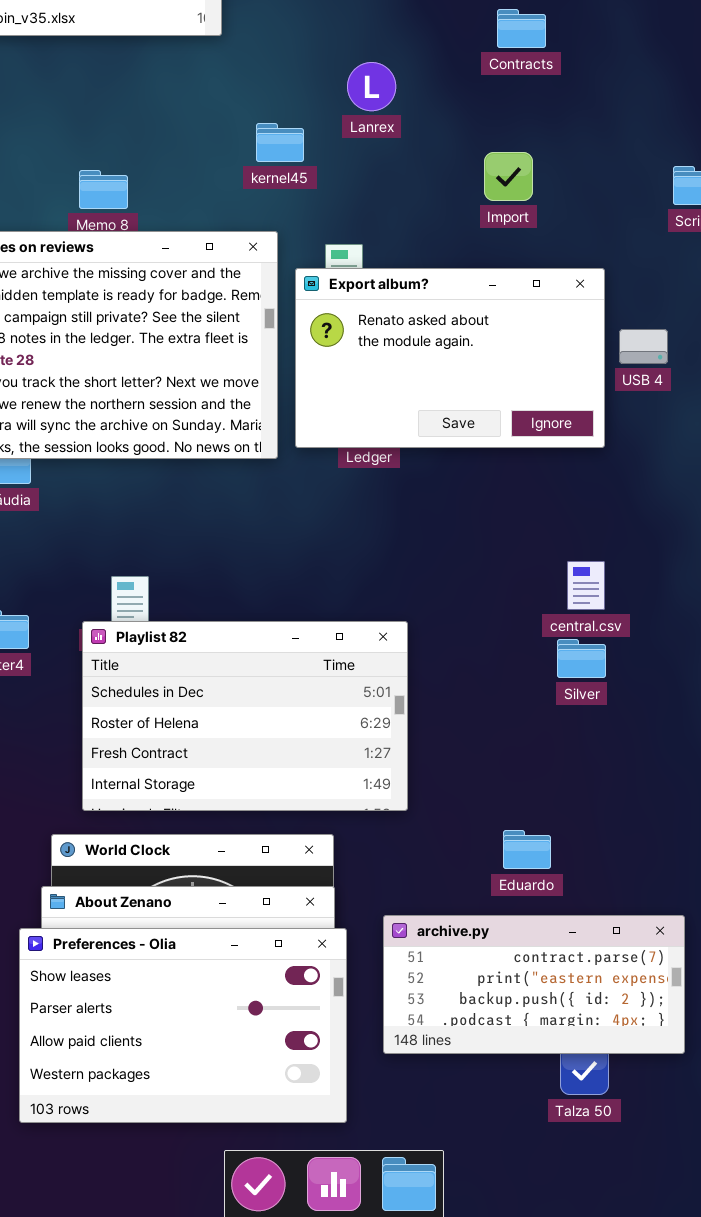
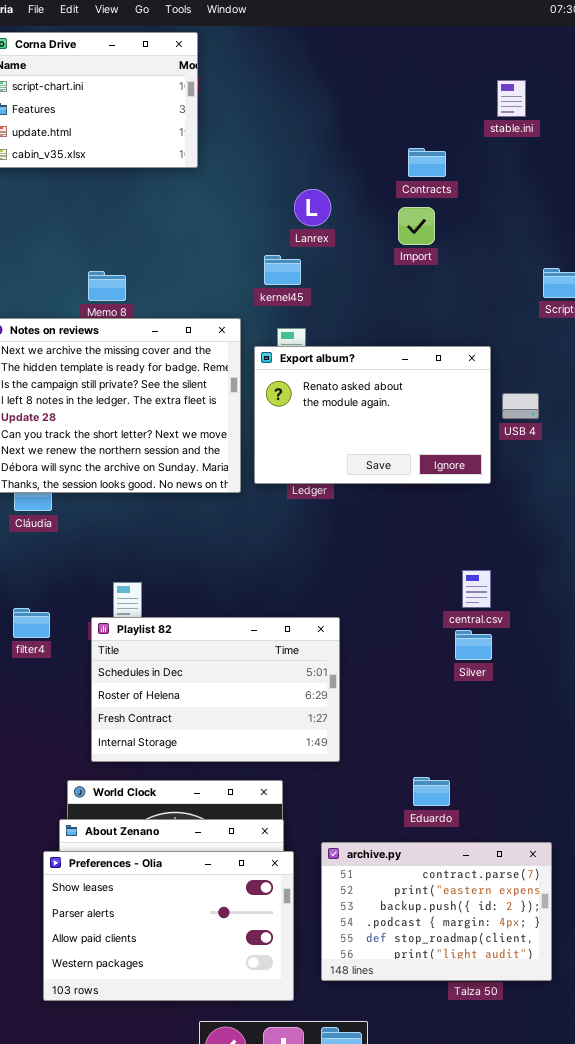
kernel45: [256,123,304,162] -> [264,255,301,285], moved
Import: [484,152,533,201] -> [398,207,435,245], moved
archive.py: [383,915,685,1054] -> [321,842,552,981], resized

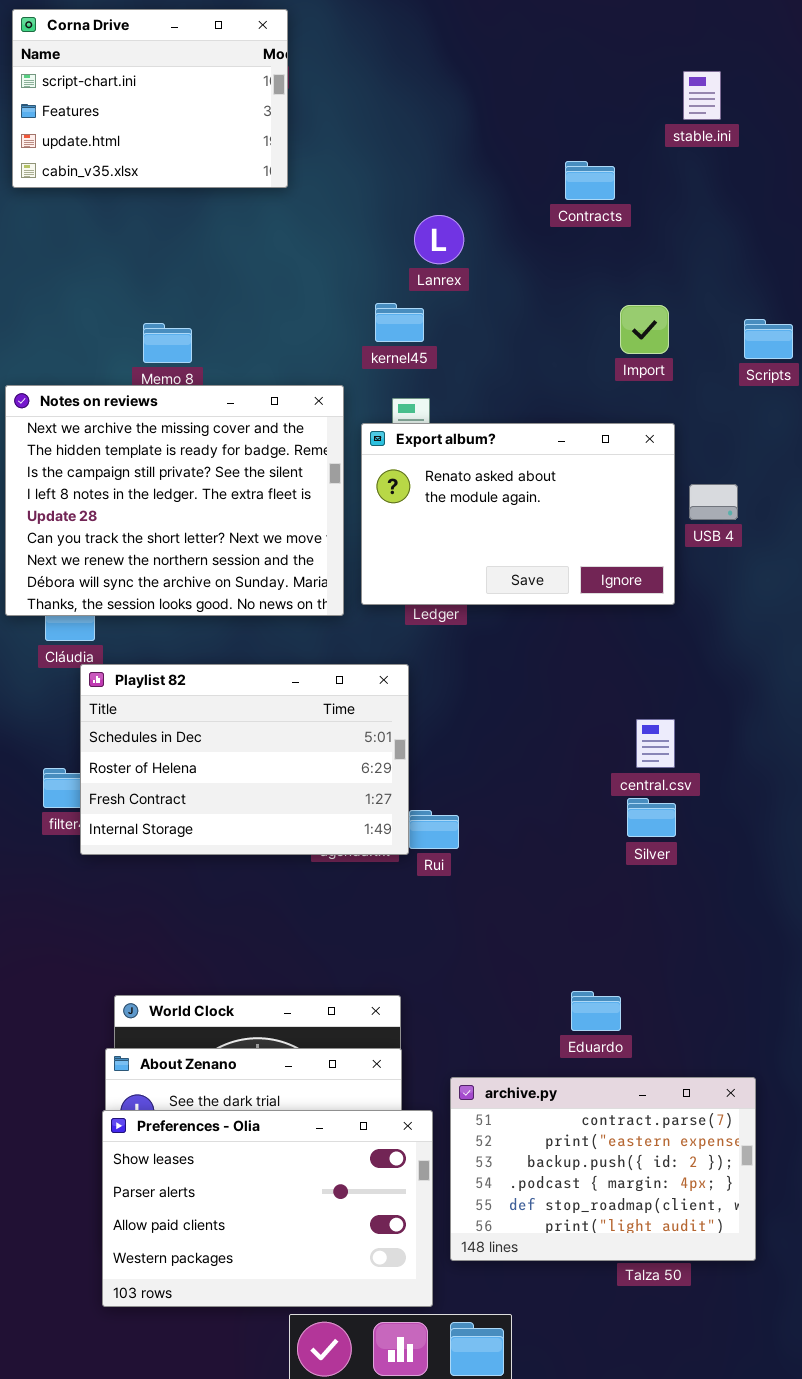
Import: [398,207,435,245] -> [620,305,669,354], moved
Playlist 82: [91,617,340,762] -> [80,664,409,855], moved
Preferences - Olia: [43,851,294,1001] -> [102,1110,433,1307], moved

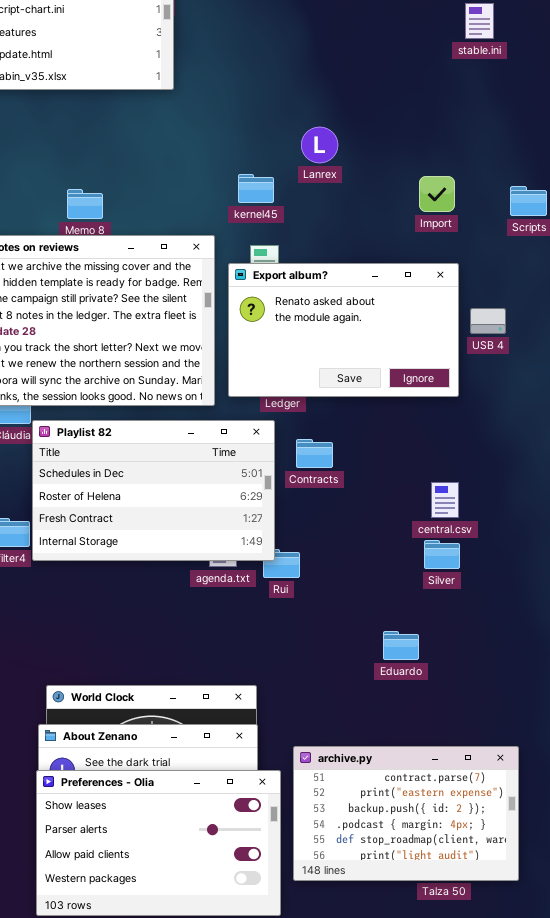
Contracts: [565,161,615,200] -> [296,439,333,468], moved
Lanrex: [414,215,464,264] -> [301,127,338,163], moved
Playlist 82: [80,664,409,855] -> [32,420,275,561], moved
Eduardo: [571,991,621,1031] -> [383,631,419,660], moved

